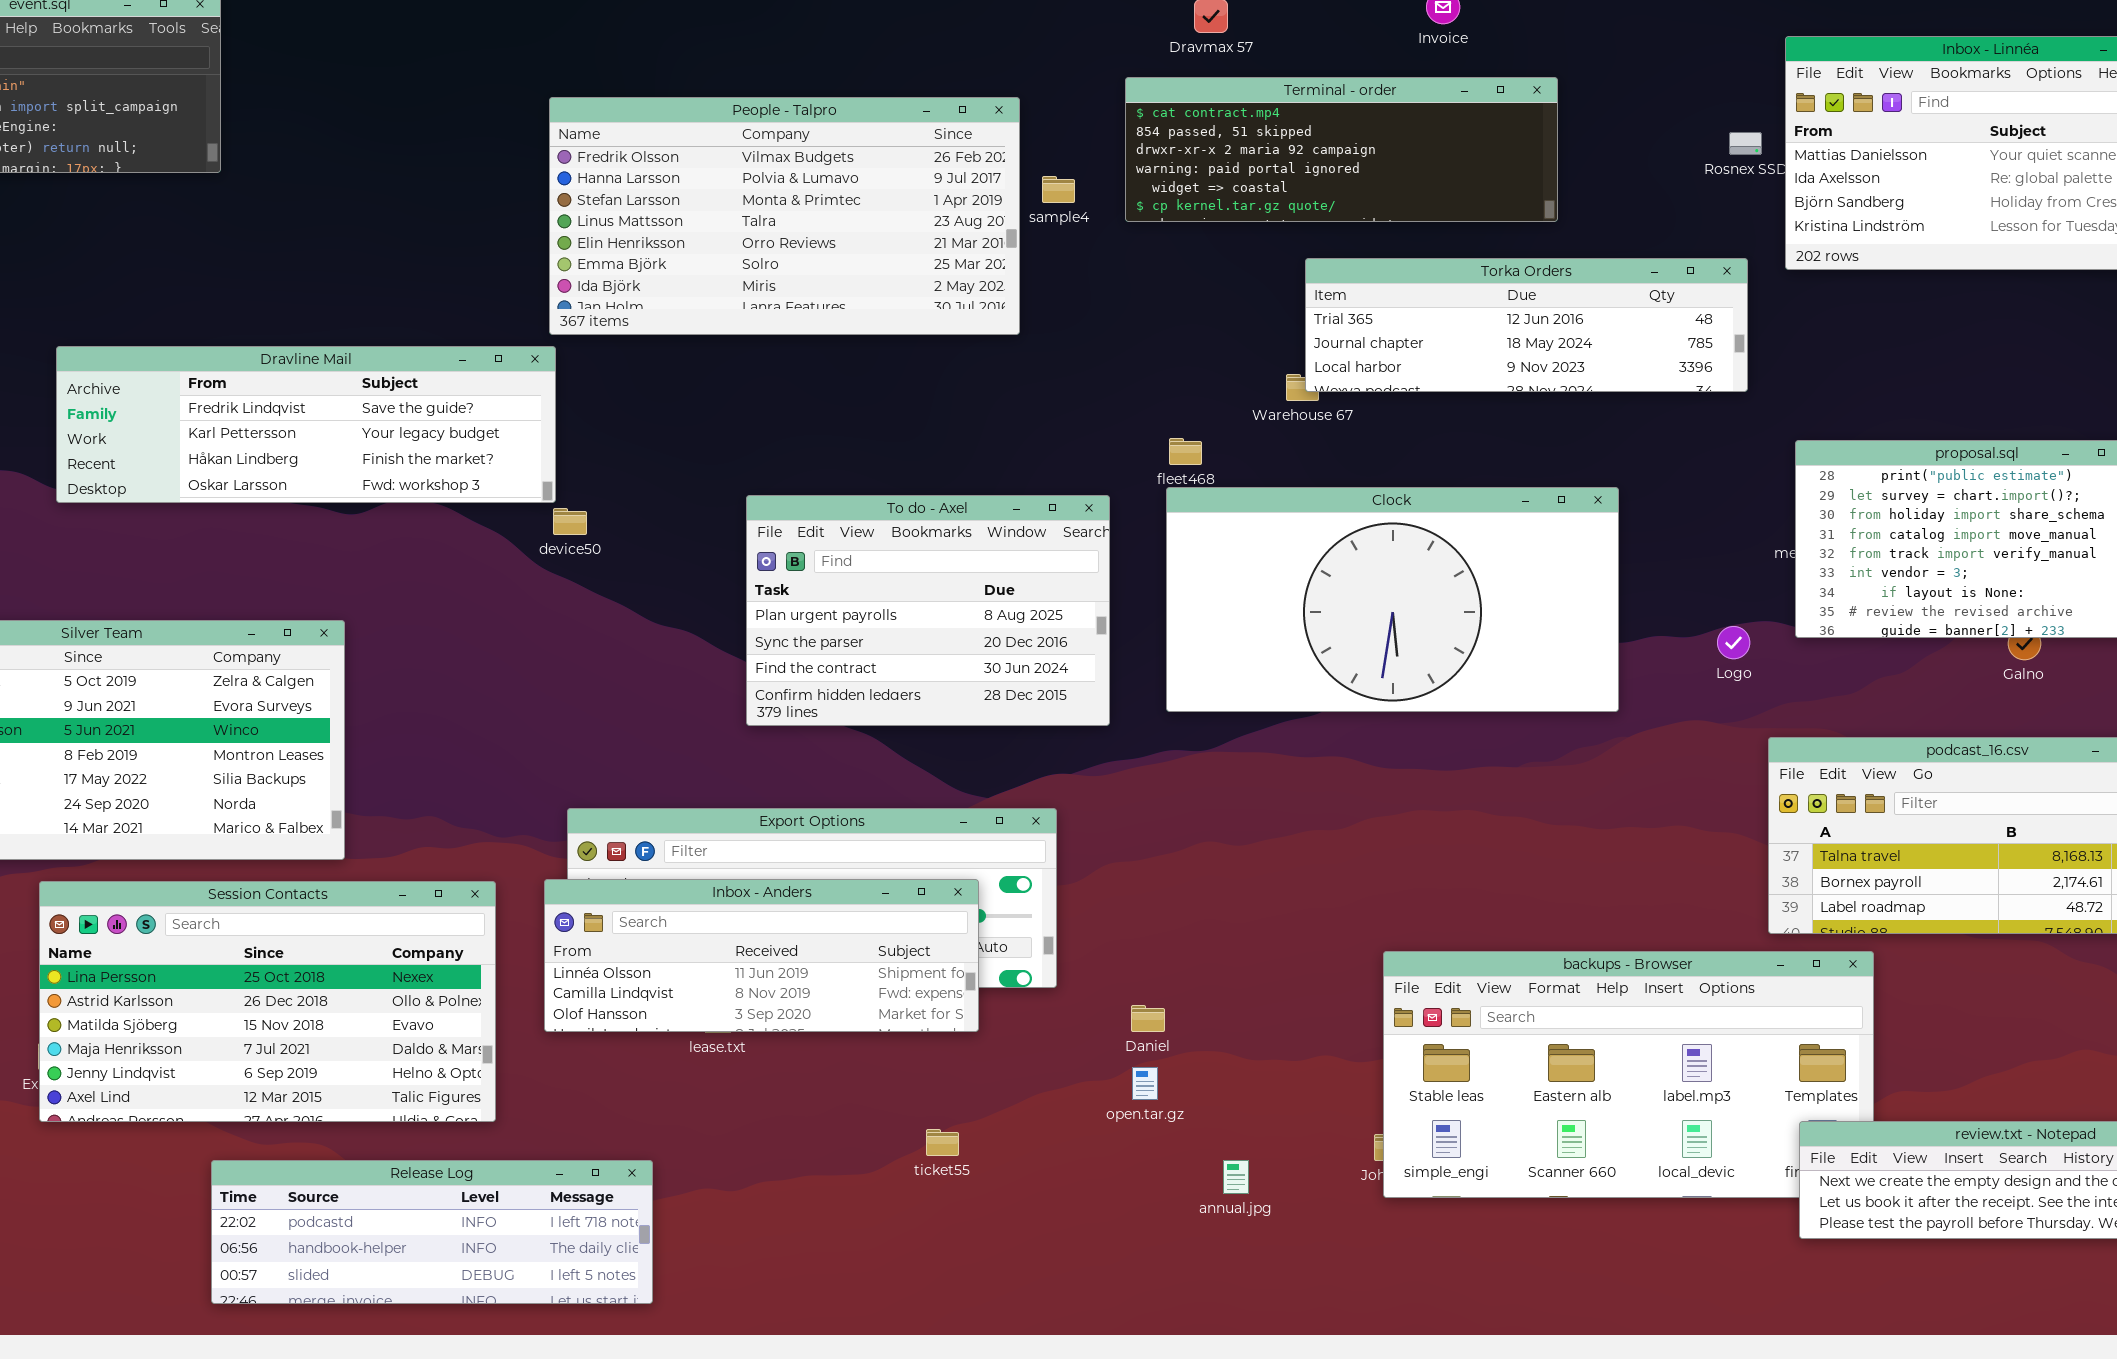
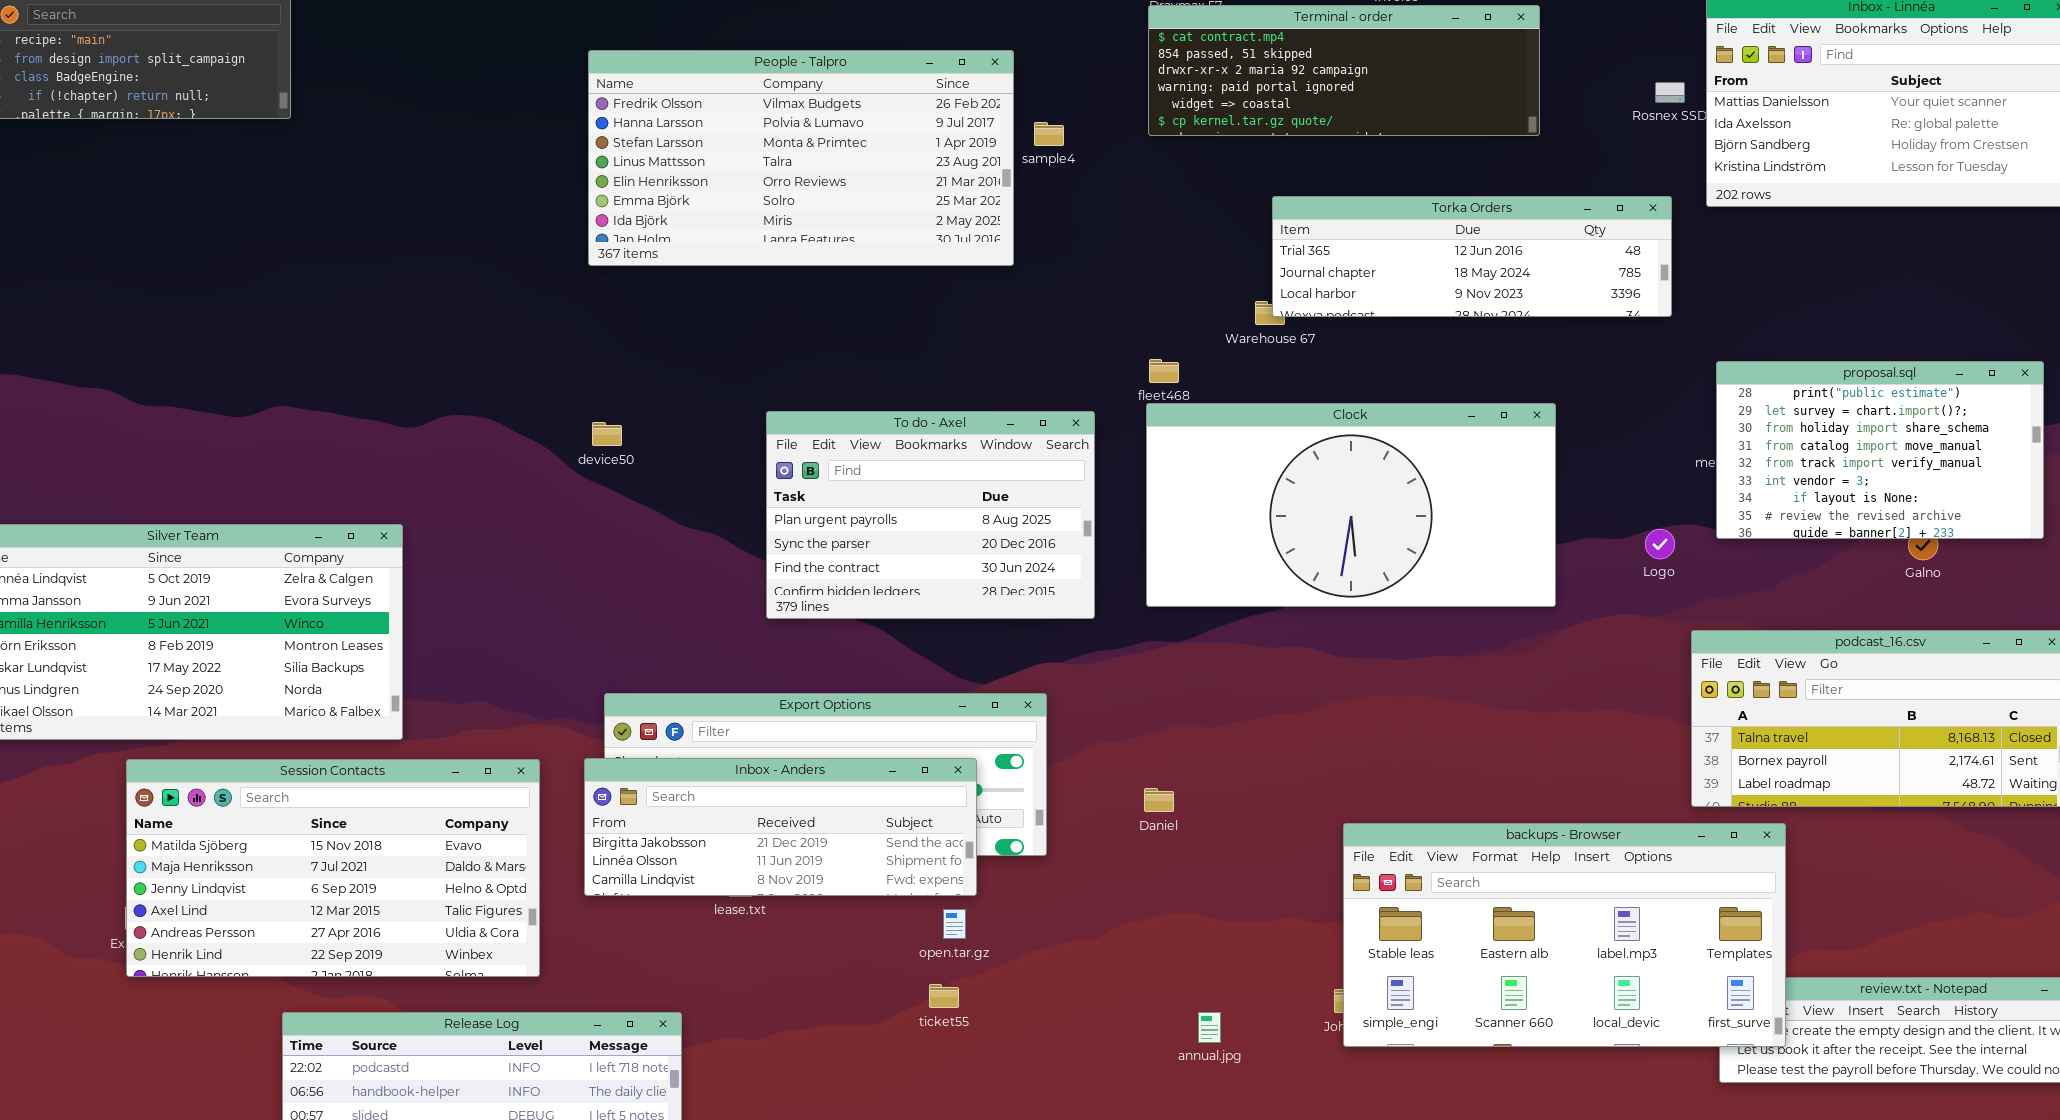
Terminal - order: [1125,77,1558,222] -> [1148,5,1540,136], moved
Dravline Mail: [56,346,556,503] -> none, closed
Inbox - Anders: [544,879,979,1032] -> [584,758,977,896], scrolled up 1 row
Session Contacts: [39,881,496,1122] -> [126,759,540,977], scrolled down 2 rows
backups - Browser: [1383,951,1874,1198] -> [1343,823,1786,1047], raised
Daniel: [1131,1005,1165,1032] -> [1144,788,1174,812], moved
open.tar.gz: [1132,1067,1158,1100] -> [943,909,966,939], moved

